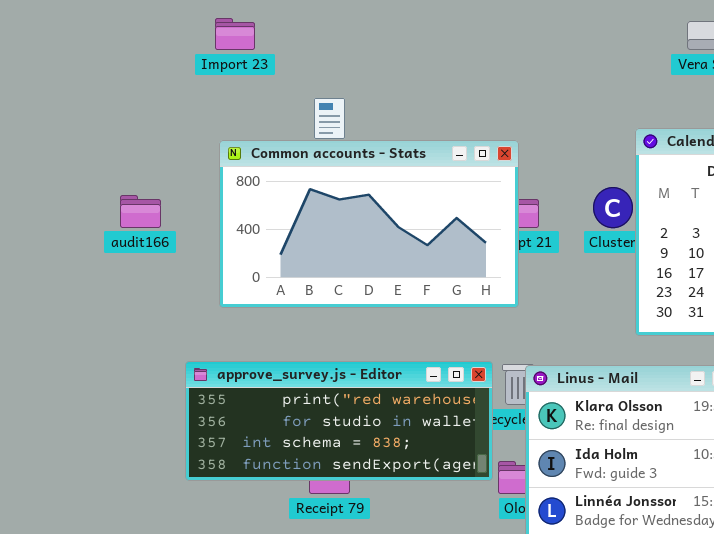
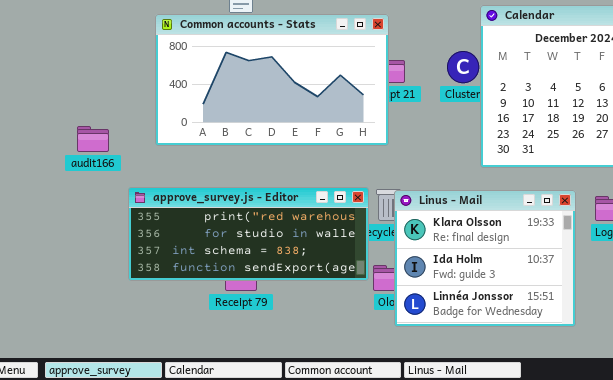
audit166: [120,195,161,228] -> [77,126,109,152], moved

